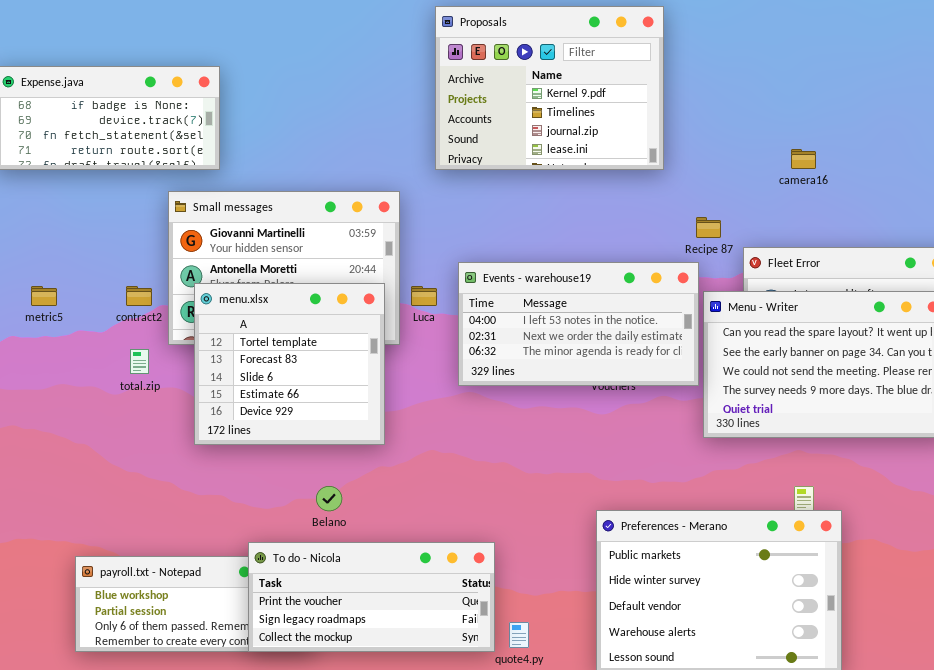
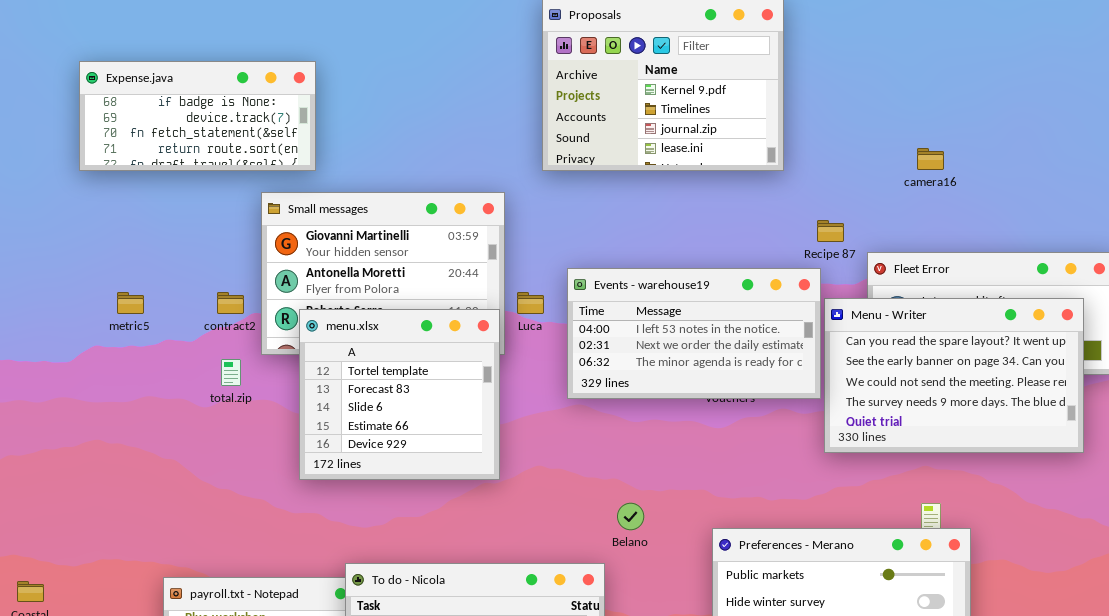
menu.xlsx: [194,283,385,445] -> [299,309,500,480], moved
Belano: [316,486,342,511] -> [617,503,644,530], moved

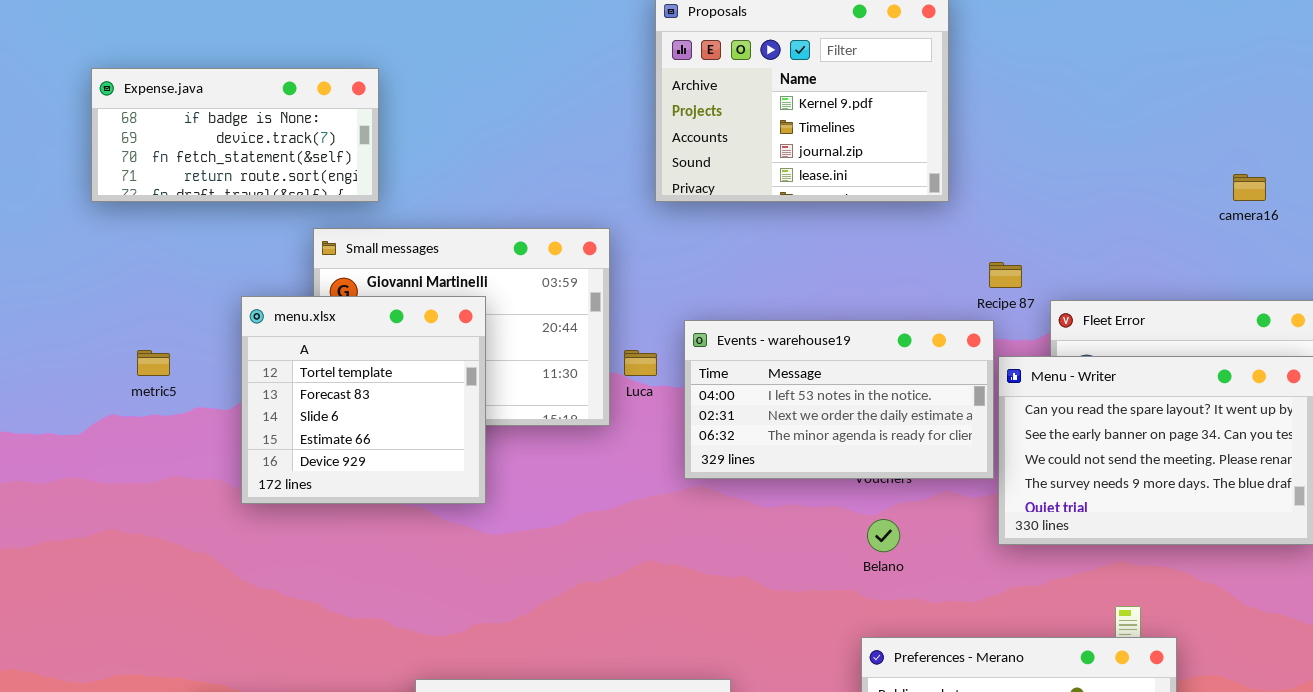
camera16: [917,148,944,170] -> [1233,174,1266,201], moved
menu.xlsx: [299,309,500,480] -> [241,296,486,504], moved
Belano: [617,503,644,530] -> [867,519,900,552], moved

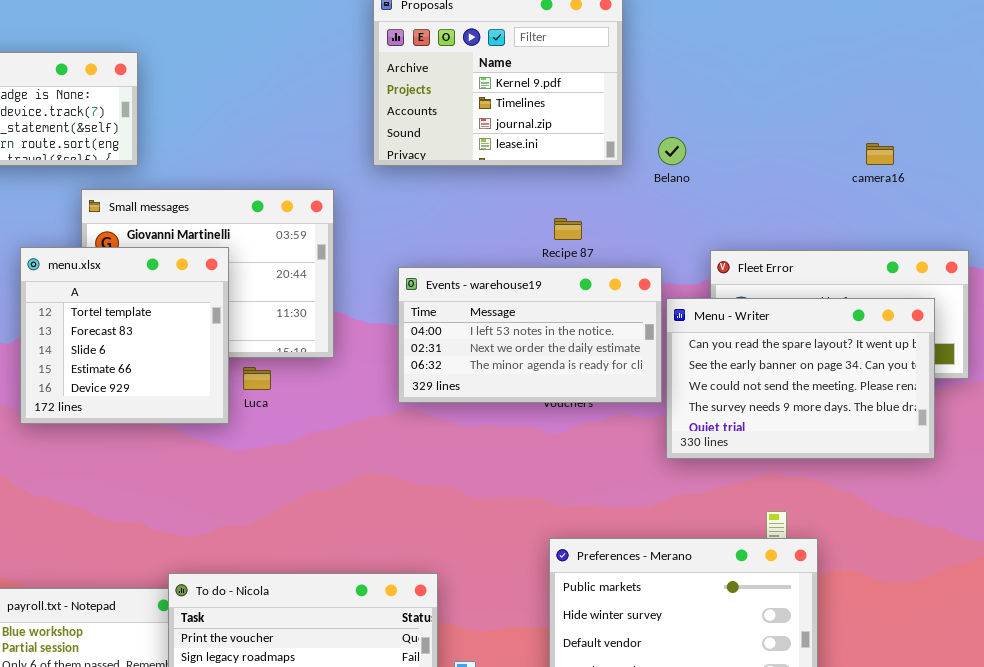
Recipe 87: [989,262,1022,288] -> [554,218,582,240], moved
Luca: [624,350,657,376] -> [243,367,271,390], moved
Belano: [867,519,900,552] -> [658,137,686,165], moved

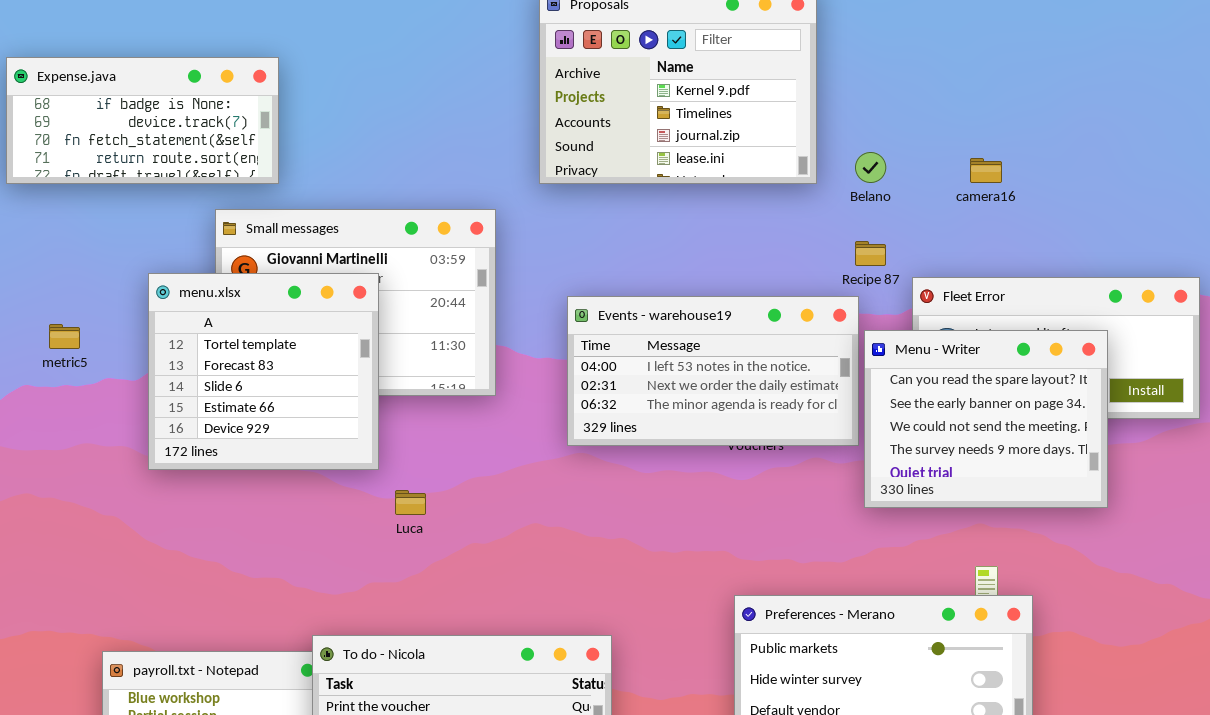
camera16: [866,143,894,165] -> [970,158,1002,183], moved
Recipe 87: [554,218,582,240] -> [855,241,886,266], moved
Menu - Writer: [666,298,935,459] -> [864,330,1108,508], resized
Luca: [243,367,271,390] -> [395,490,426,515], moved

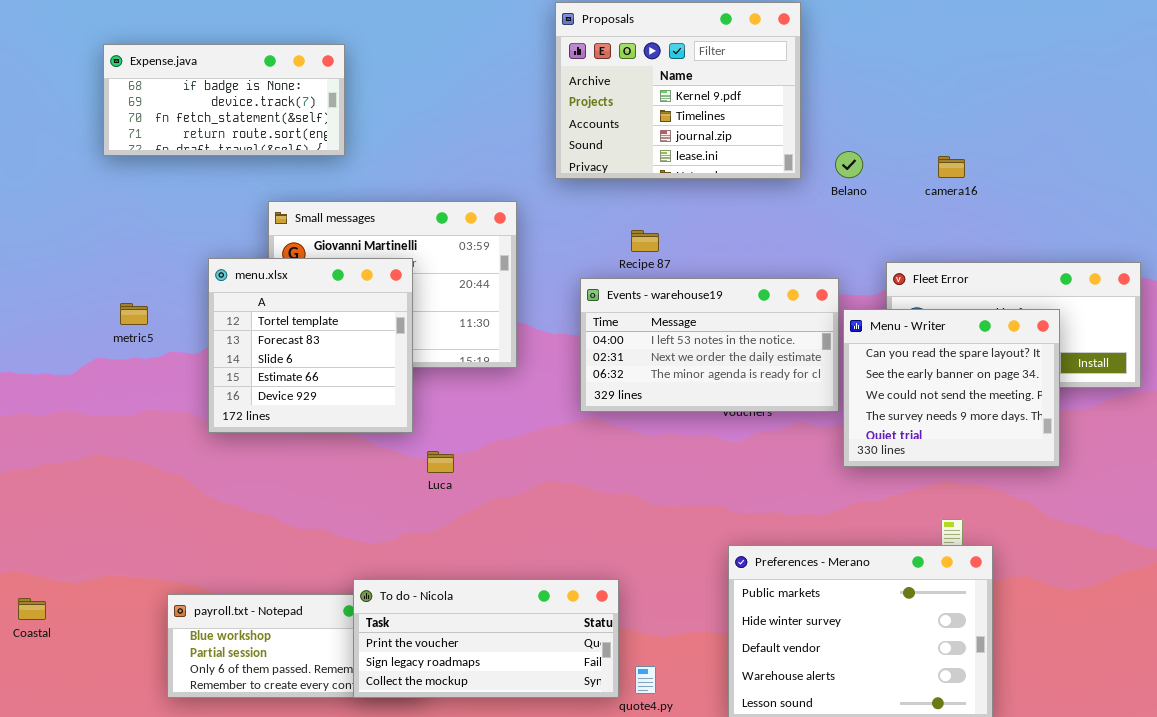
Expense.java: [6,57,279,184] -> [103,44,345,156], moved
Recipe 87: [855,241,886,266] -> [631,230,659,252], moved

